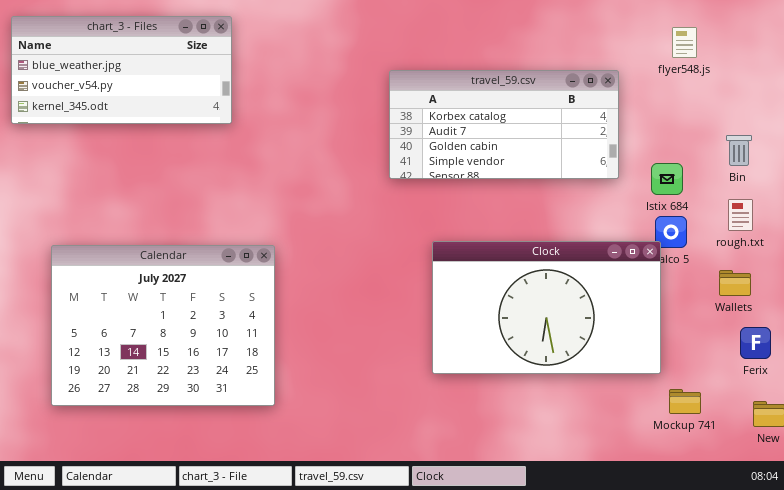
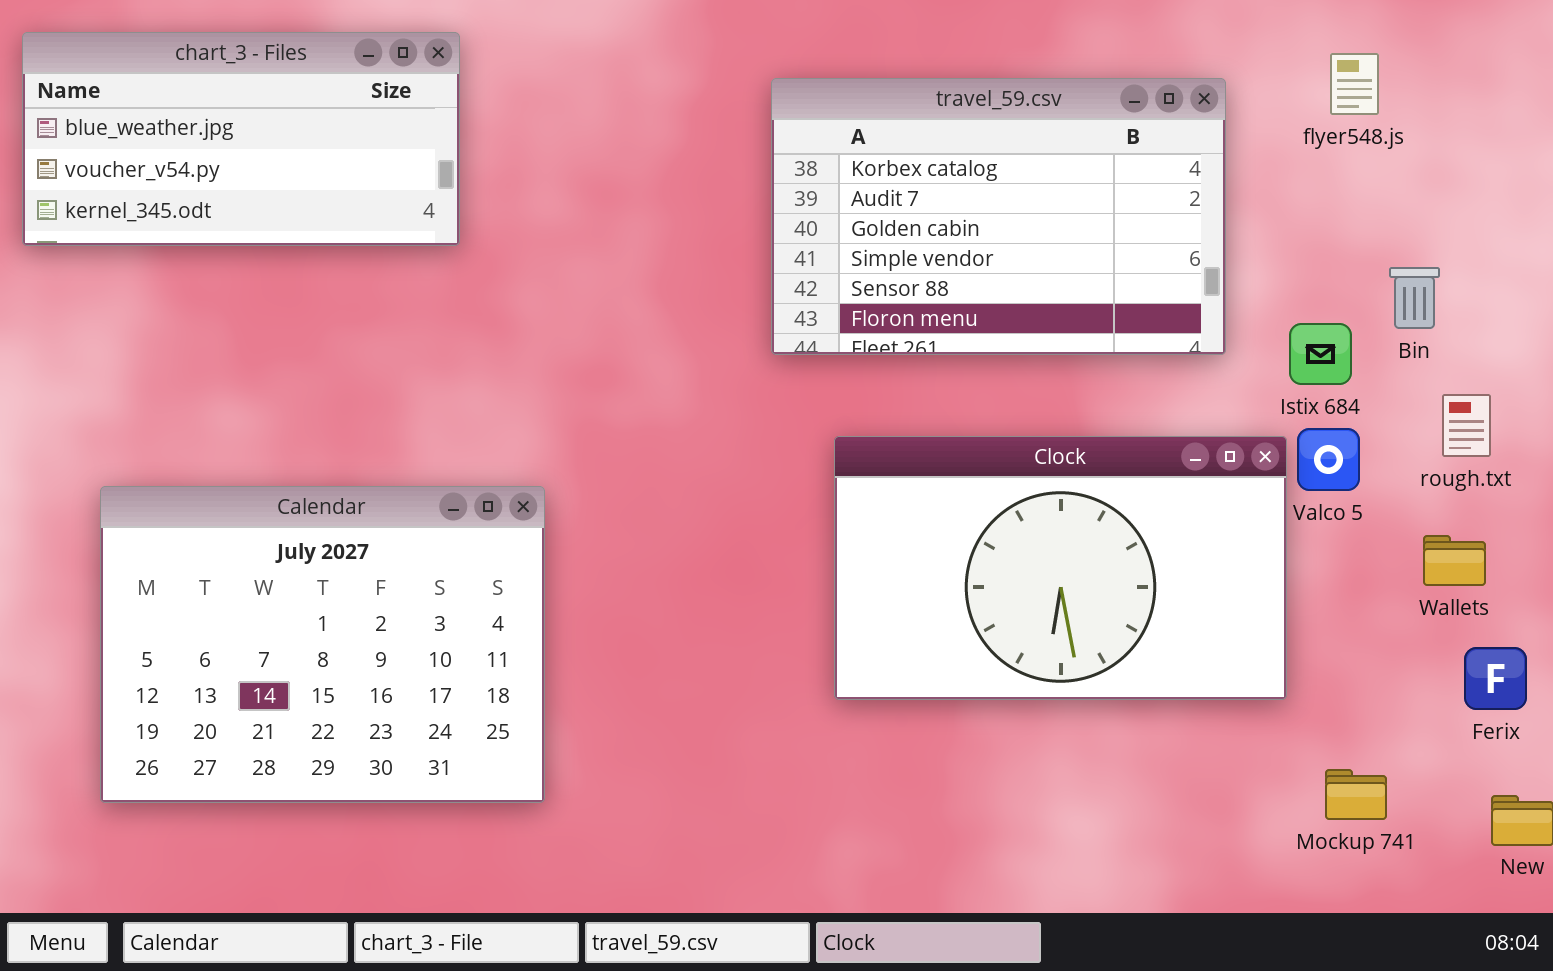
travel_59.csv: [389,70,619,179] -> [771,78,1226,355], resized
Bin: [726,135,752,166] -> [1389,267,1440,329], moved
Clock: [432,241,661,374] -> [834,436,1287,700], moved

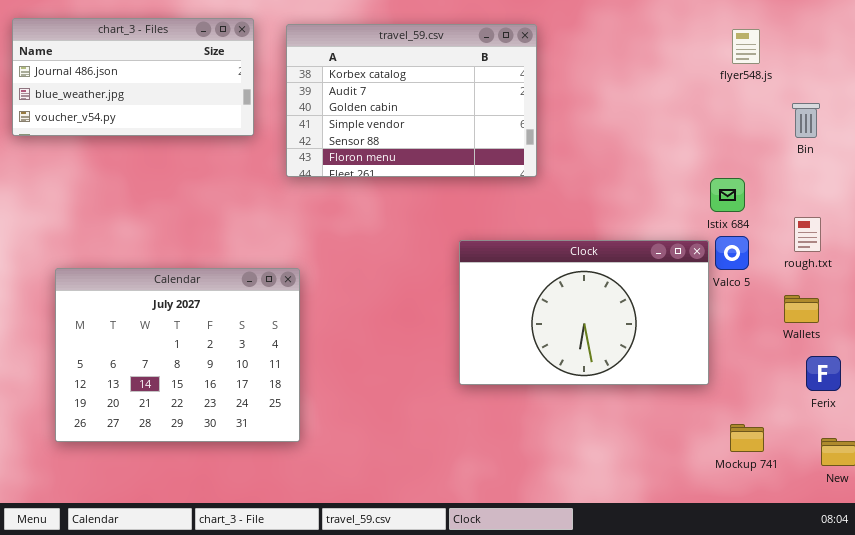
chart_3 - Files: [22,32,460,246] -> [12,18,254,136], scrolled up 1 row
travel_59.csv: [771,78,1226,355] -> [286,24,537,177], moved
Bin: [1389,267,1440,329] -> [792,103,820,138], moved

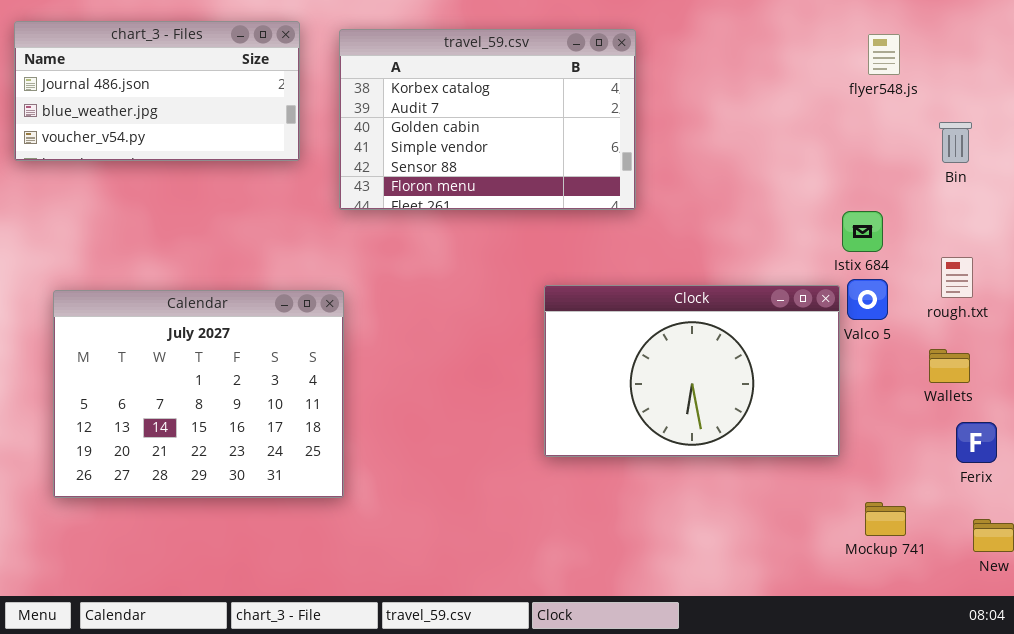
Calendar: [55,268,300,442] -> [53,290,344,498], moved

